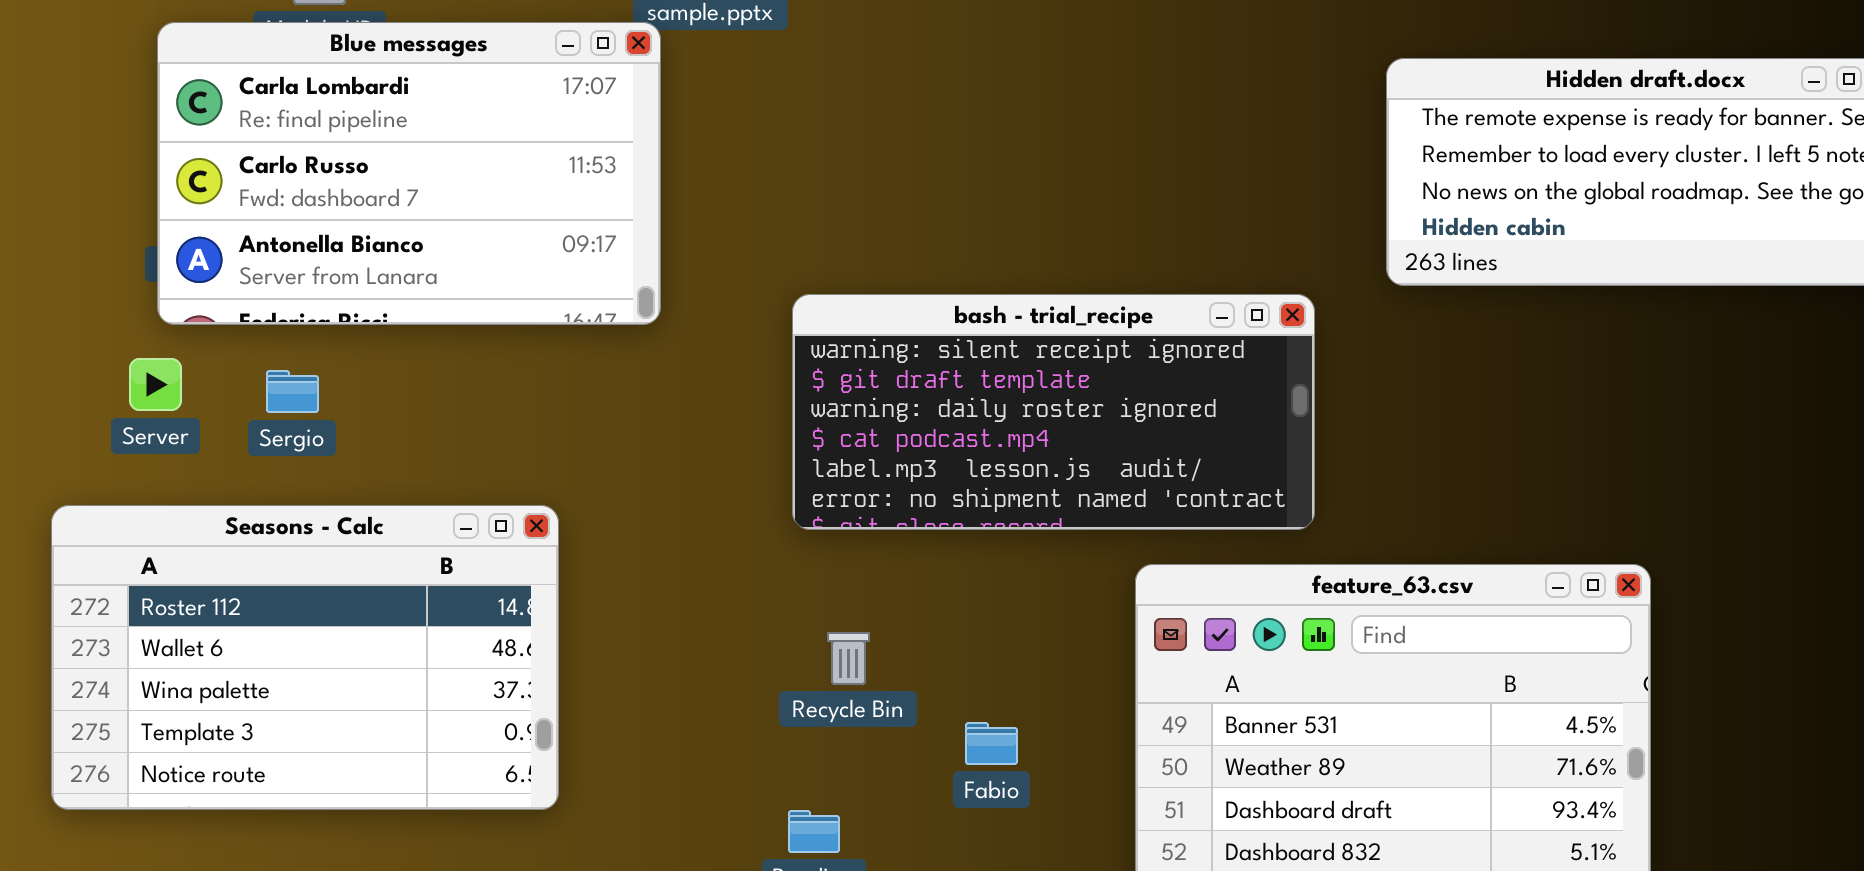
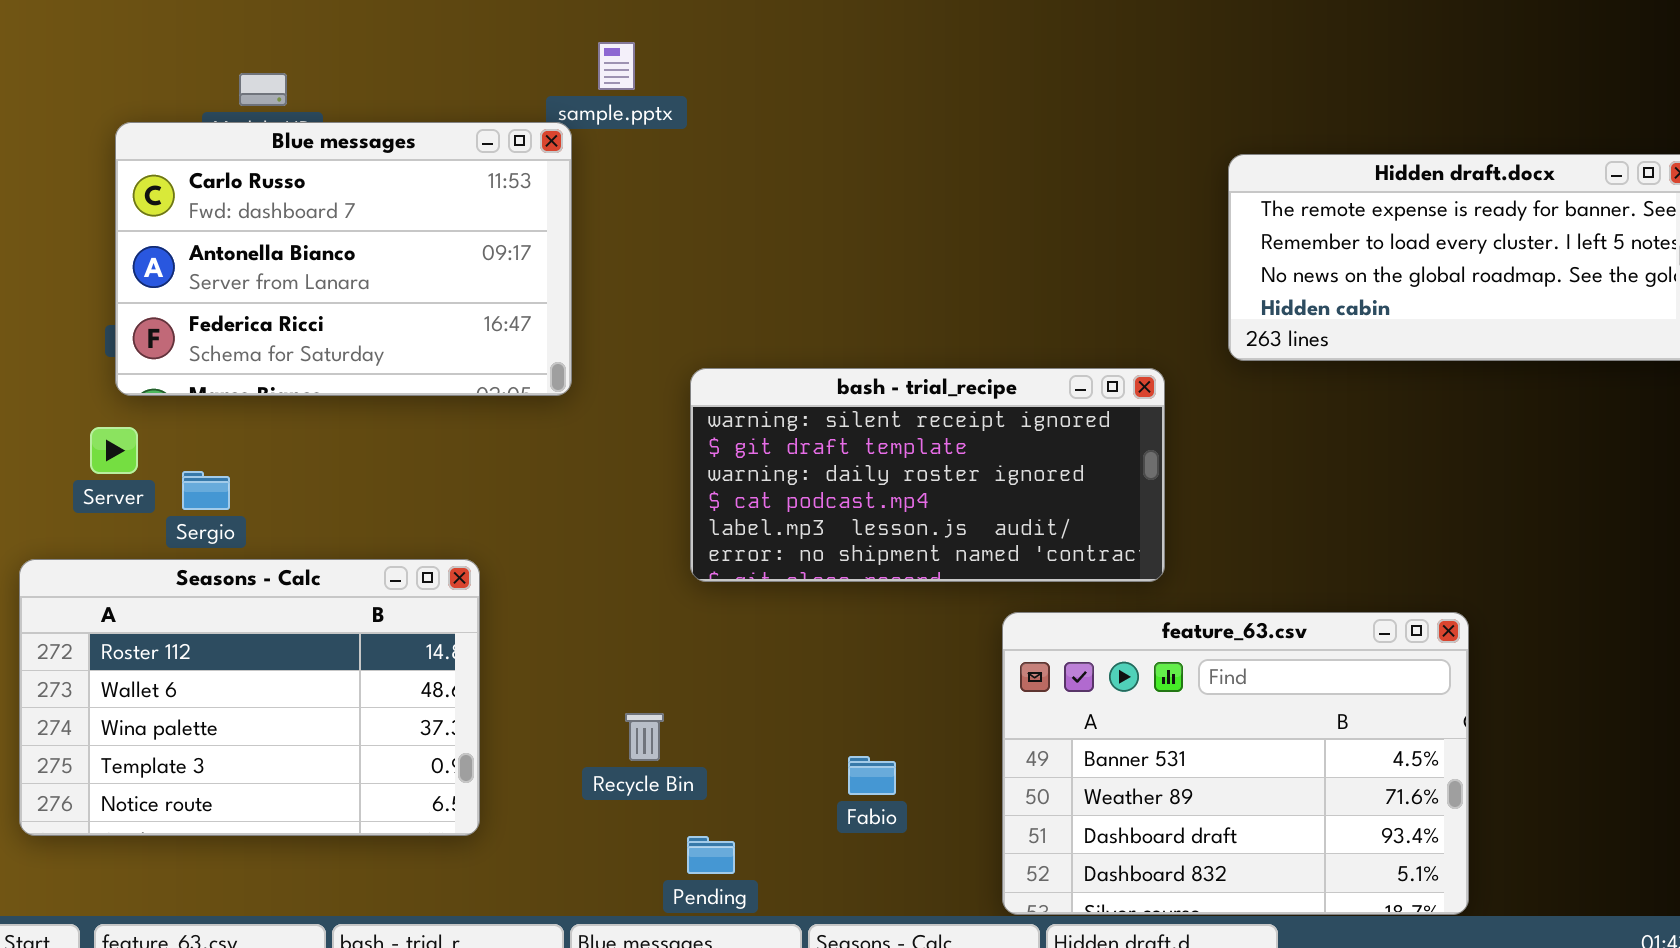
Blue messages: [157,22,661,325] -> [115,122,572,396], scrolled down 1 row
Sergio: [266,370,319,413] -> [182,471,230,510], moved
Recycle Bin: [827,632,870,685] -> [625,713,664,761], moved

